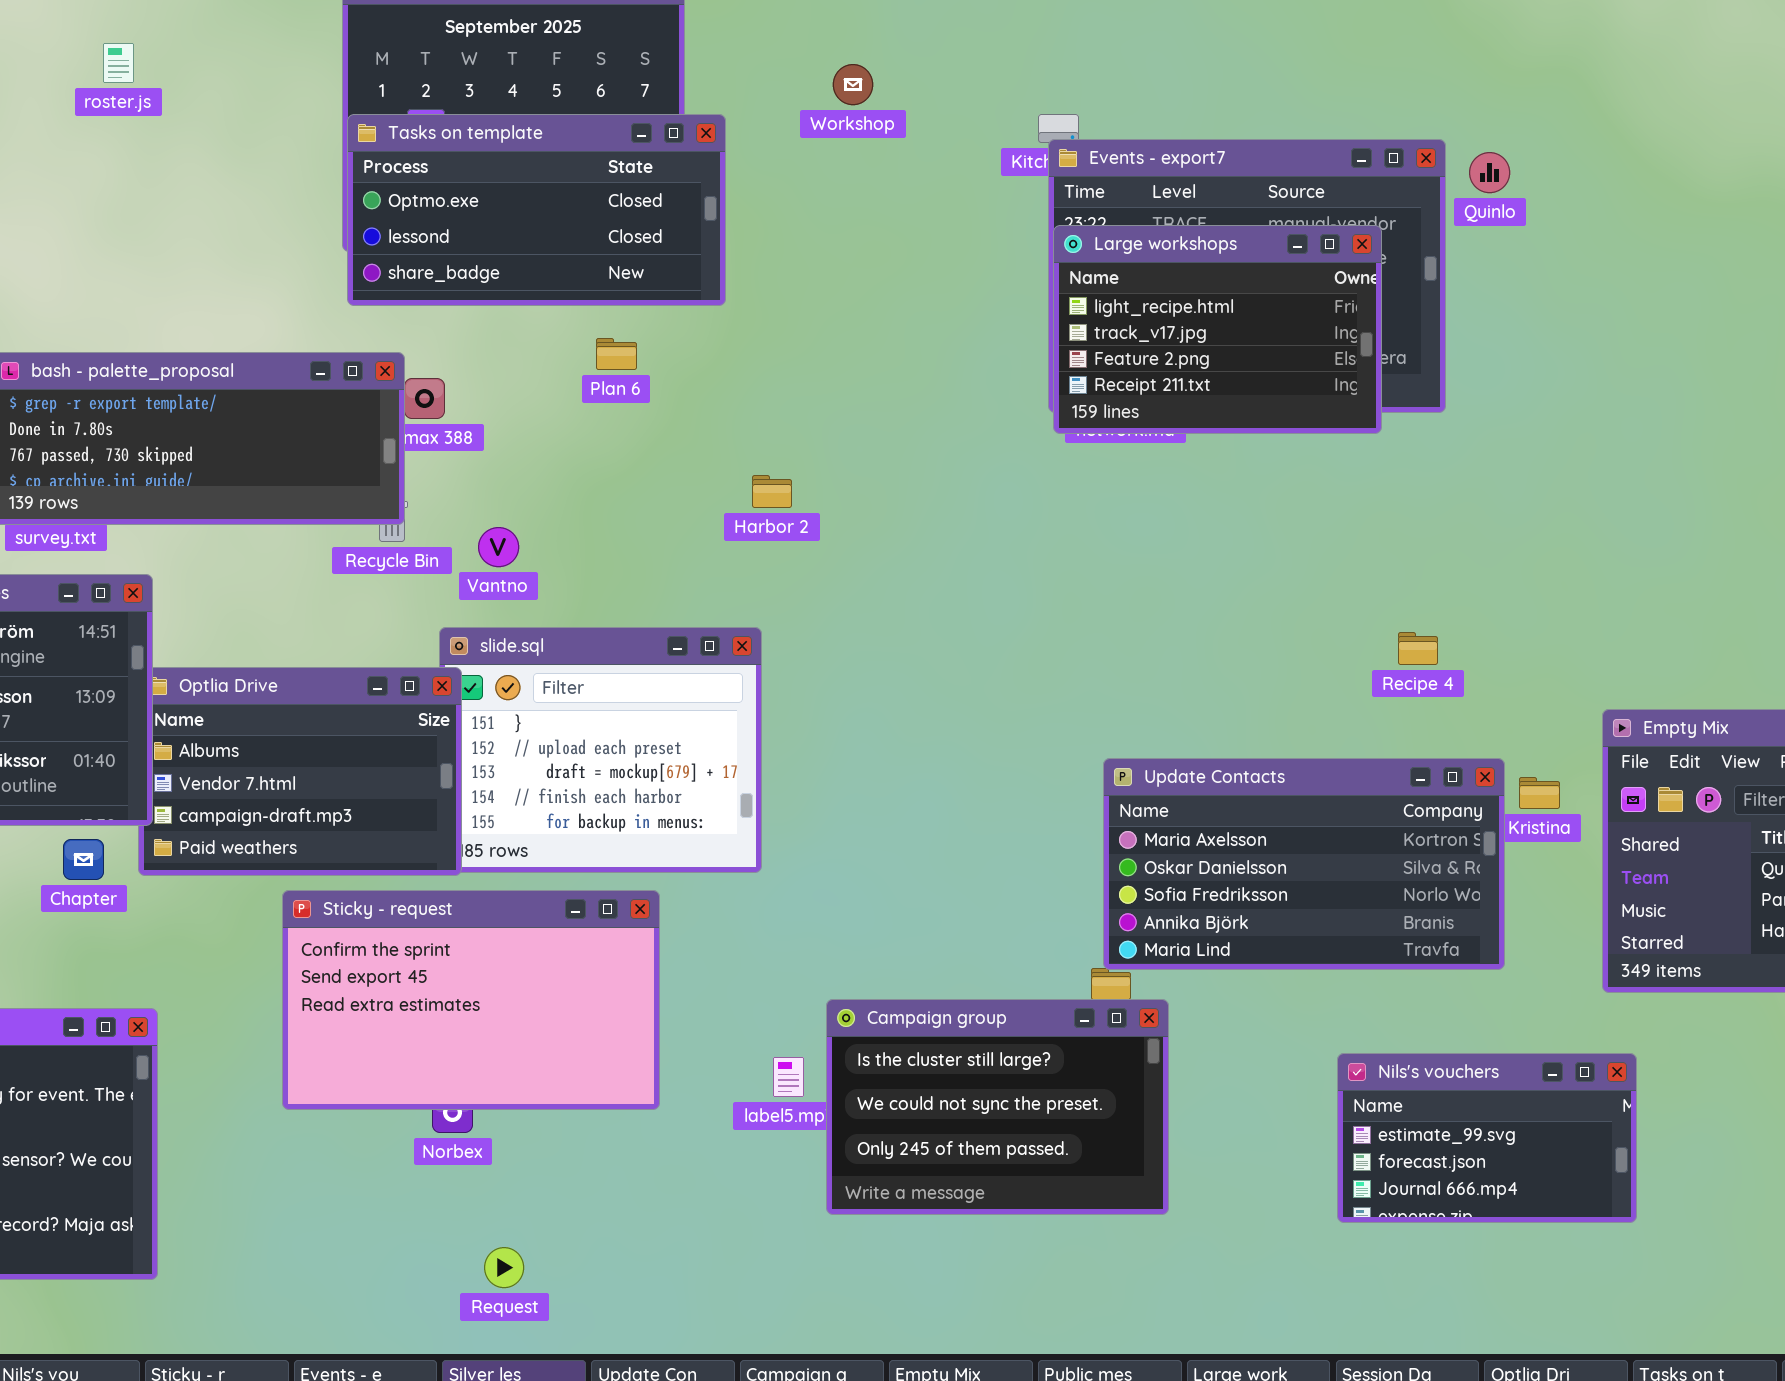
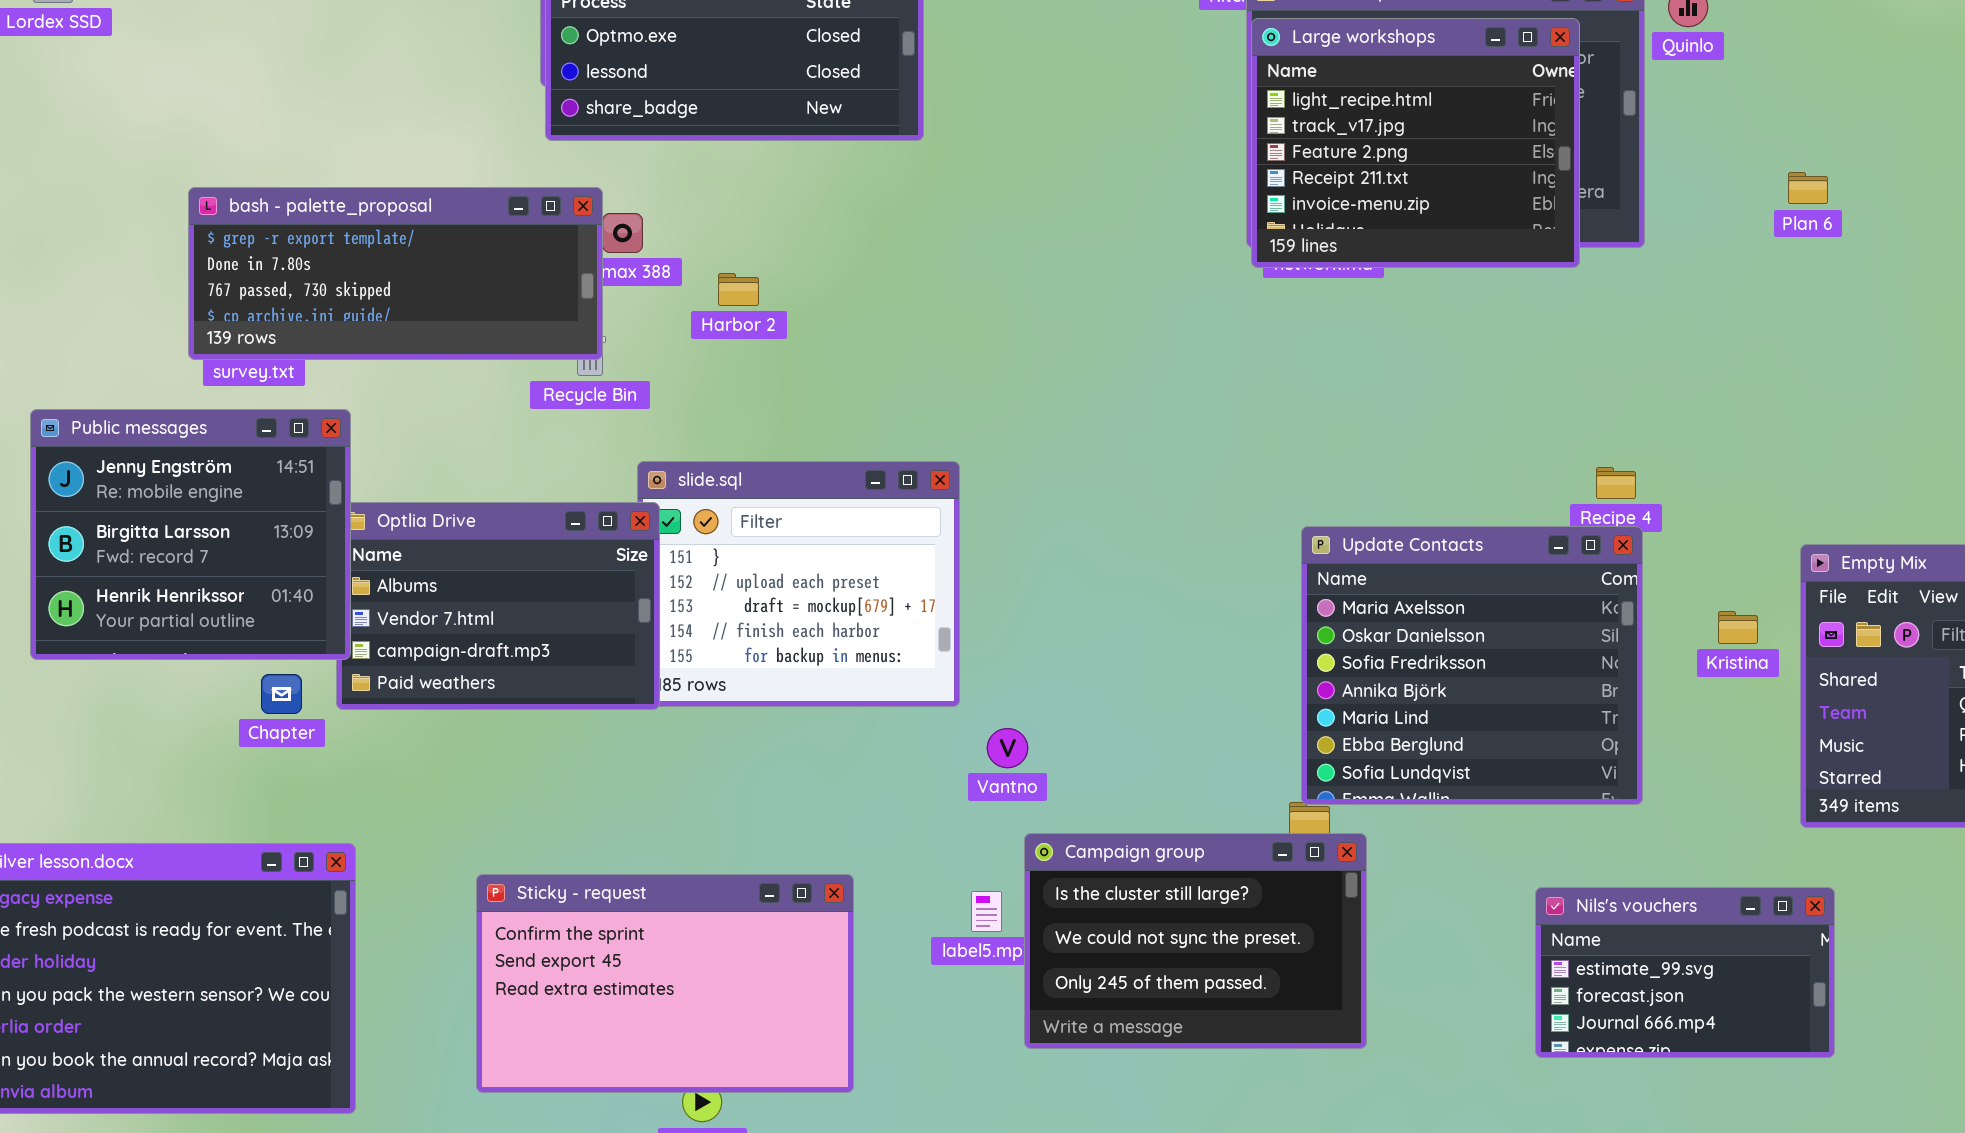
Large workshops: [1053,225,1382,434] -> [1251,18,1580,268], resized
Plan 6: [596,338,637,370] -> [1788,172,1828,204], moved
Harbor 2: [752,475,792,508] -> [718,273,759,306], moved
Vantno: [478,527,519,567] -> [987,728,1028,768], moved
Update Contacts: [1103,758,1505,970] -> [1301,526,1643,805], resized
Sticky - request: [282,890,660,1110] -> [476,874,854,1093], moved

